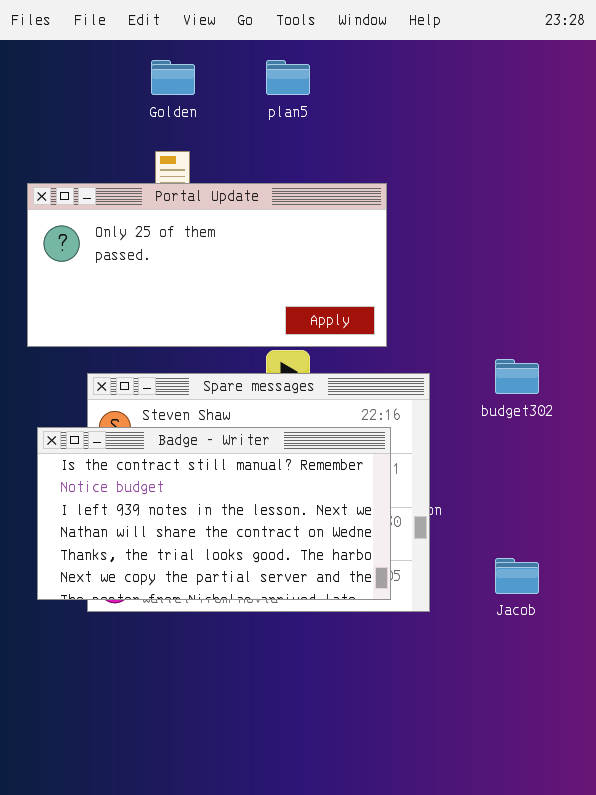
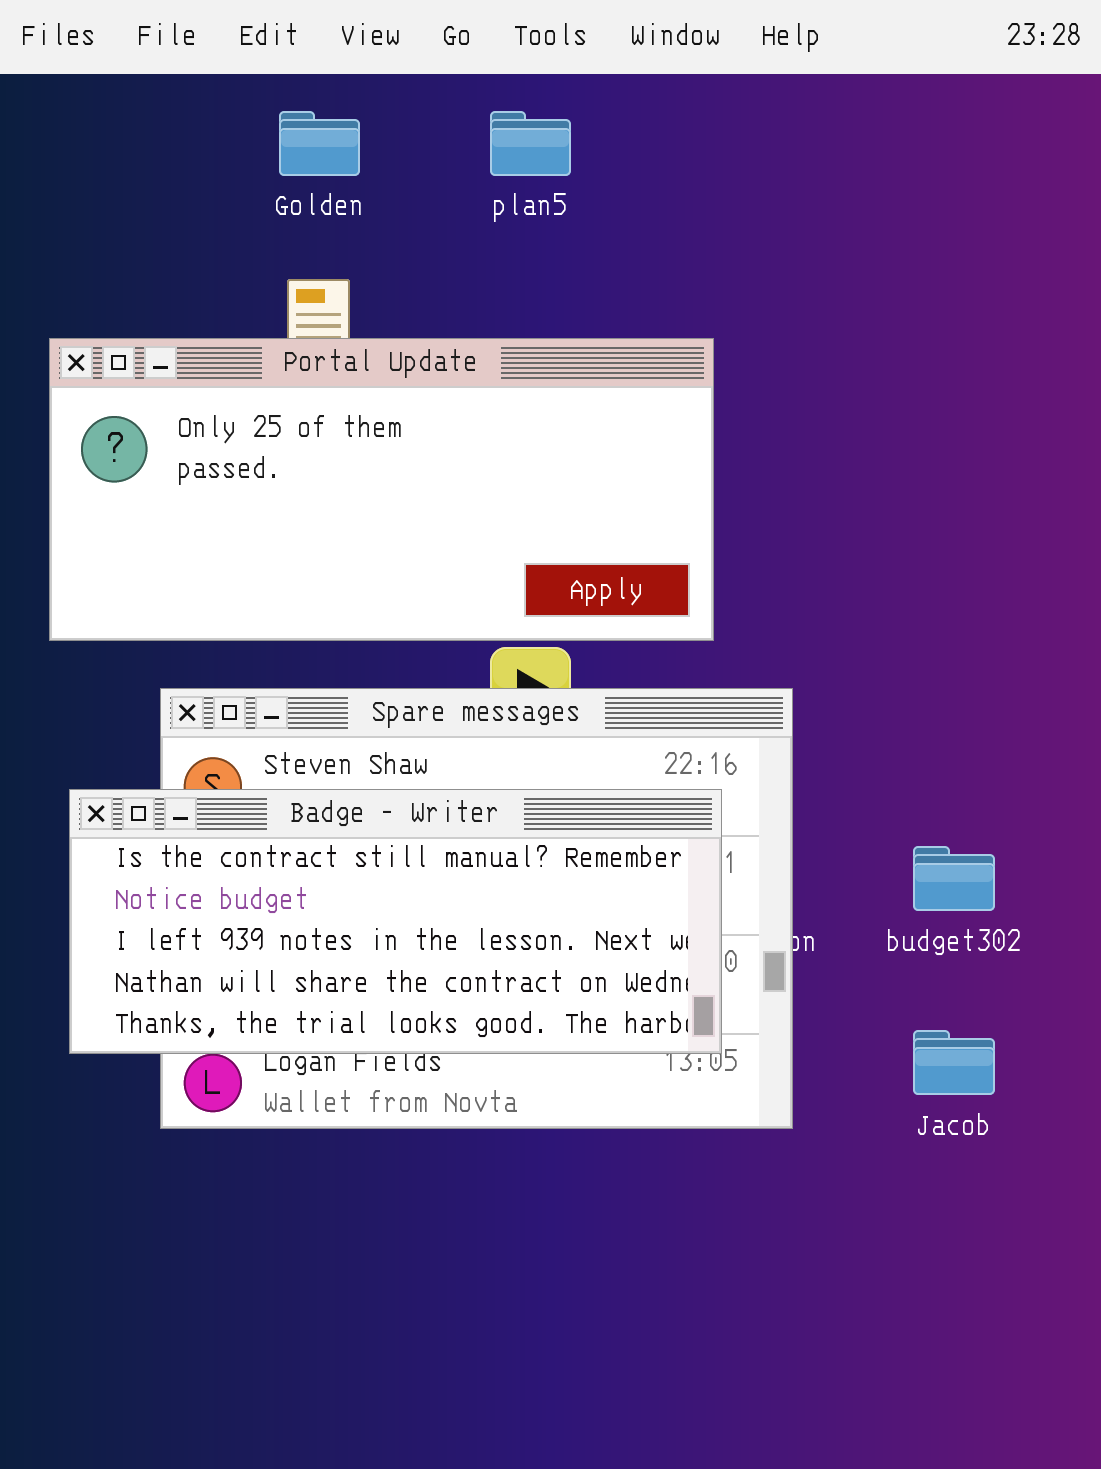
budget302: [495,359,539,394] -> [913,846,995,911], moved
Badge - Writer: [37,427,391,600] -> [69,789,722,1054], resized

